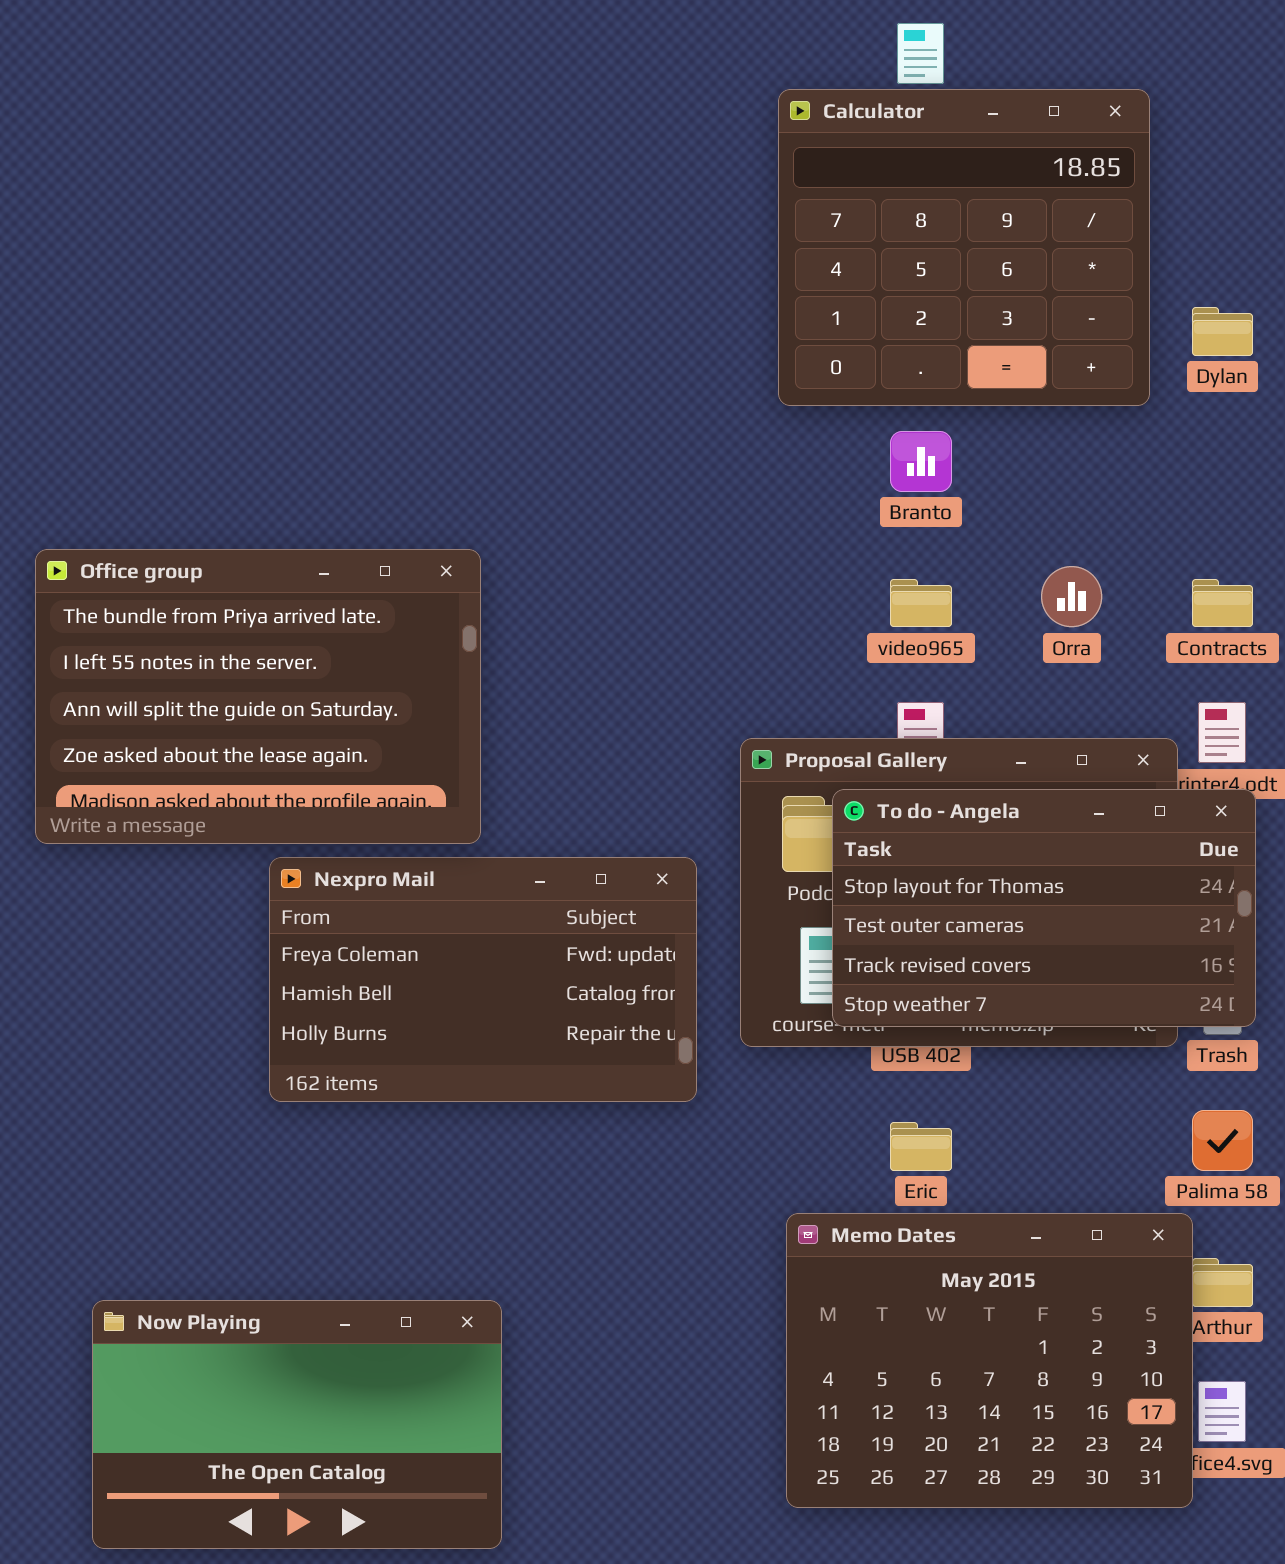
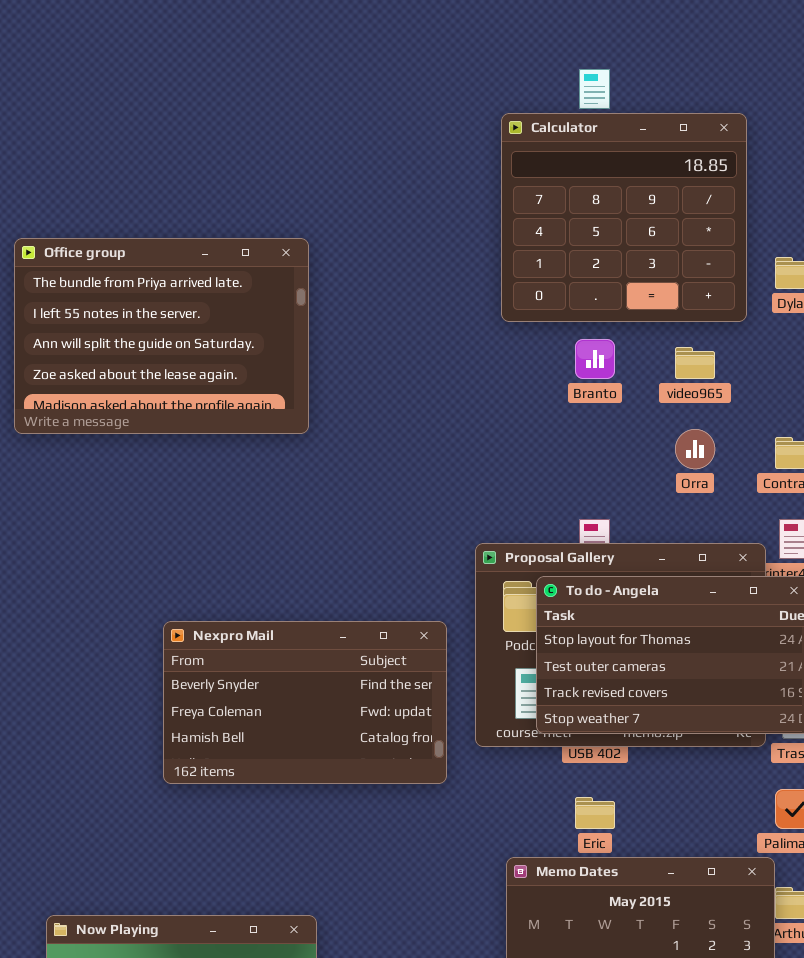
Office group: [35,549,481,844] -> [14,238,309,434], moved
video965: [890,579,952,627] -> [675,347,715,379], moved
Nexpro Mail: [269,857,697,1102] -> [163,621,447,784], scrolled up 1 row

